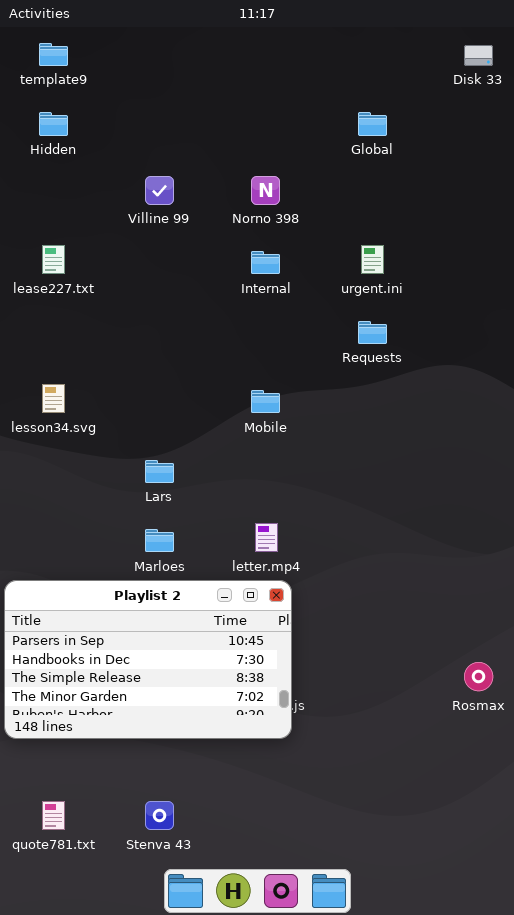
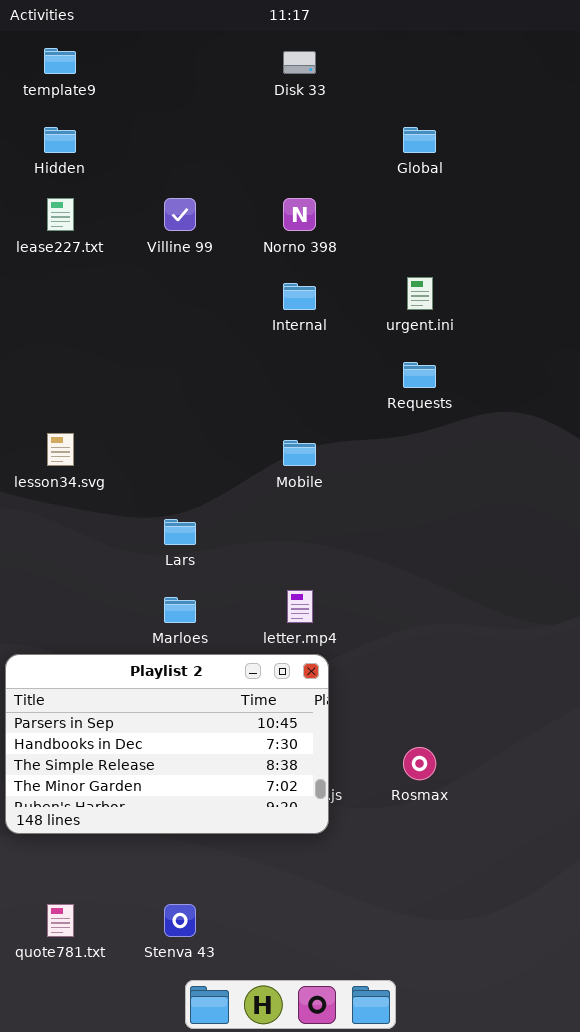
Disk 33: [464,45,493,66] -> [283,51,316,74], moved
lease227.txt: [42,245,65,274] -> [47,198,74,231], moved
Rosmax: [464,662,493,691] -> [403,747,436,780], moved

